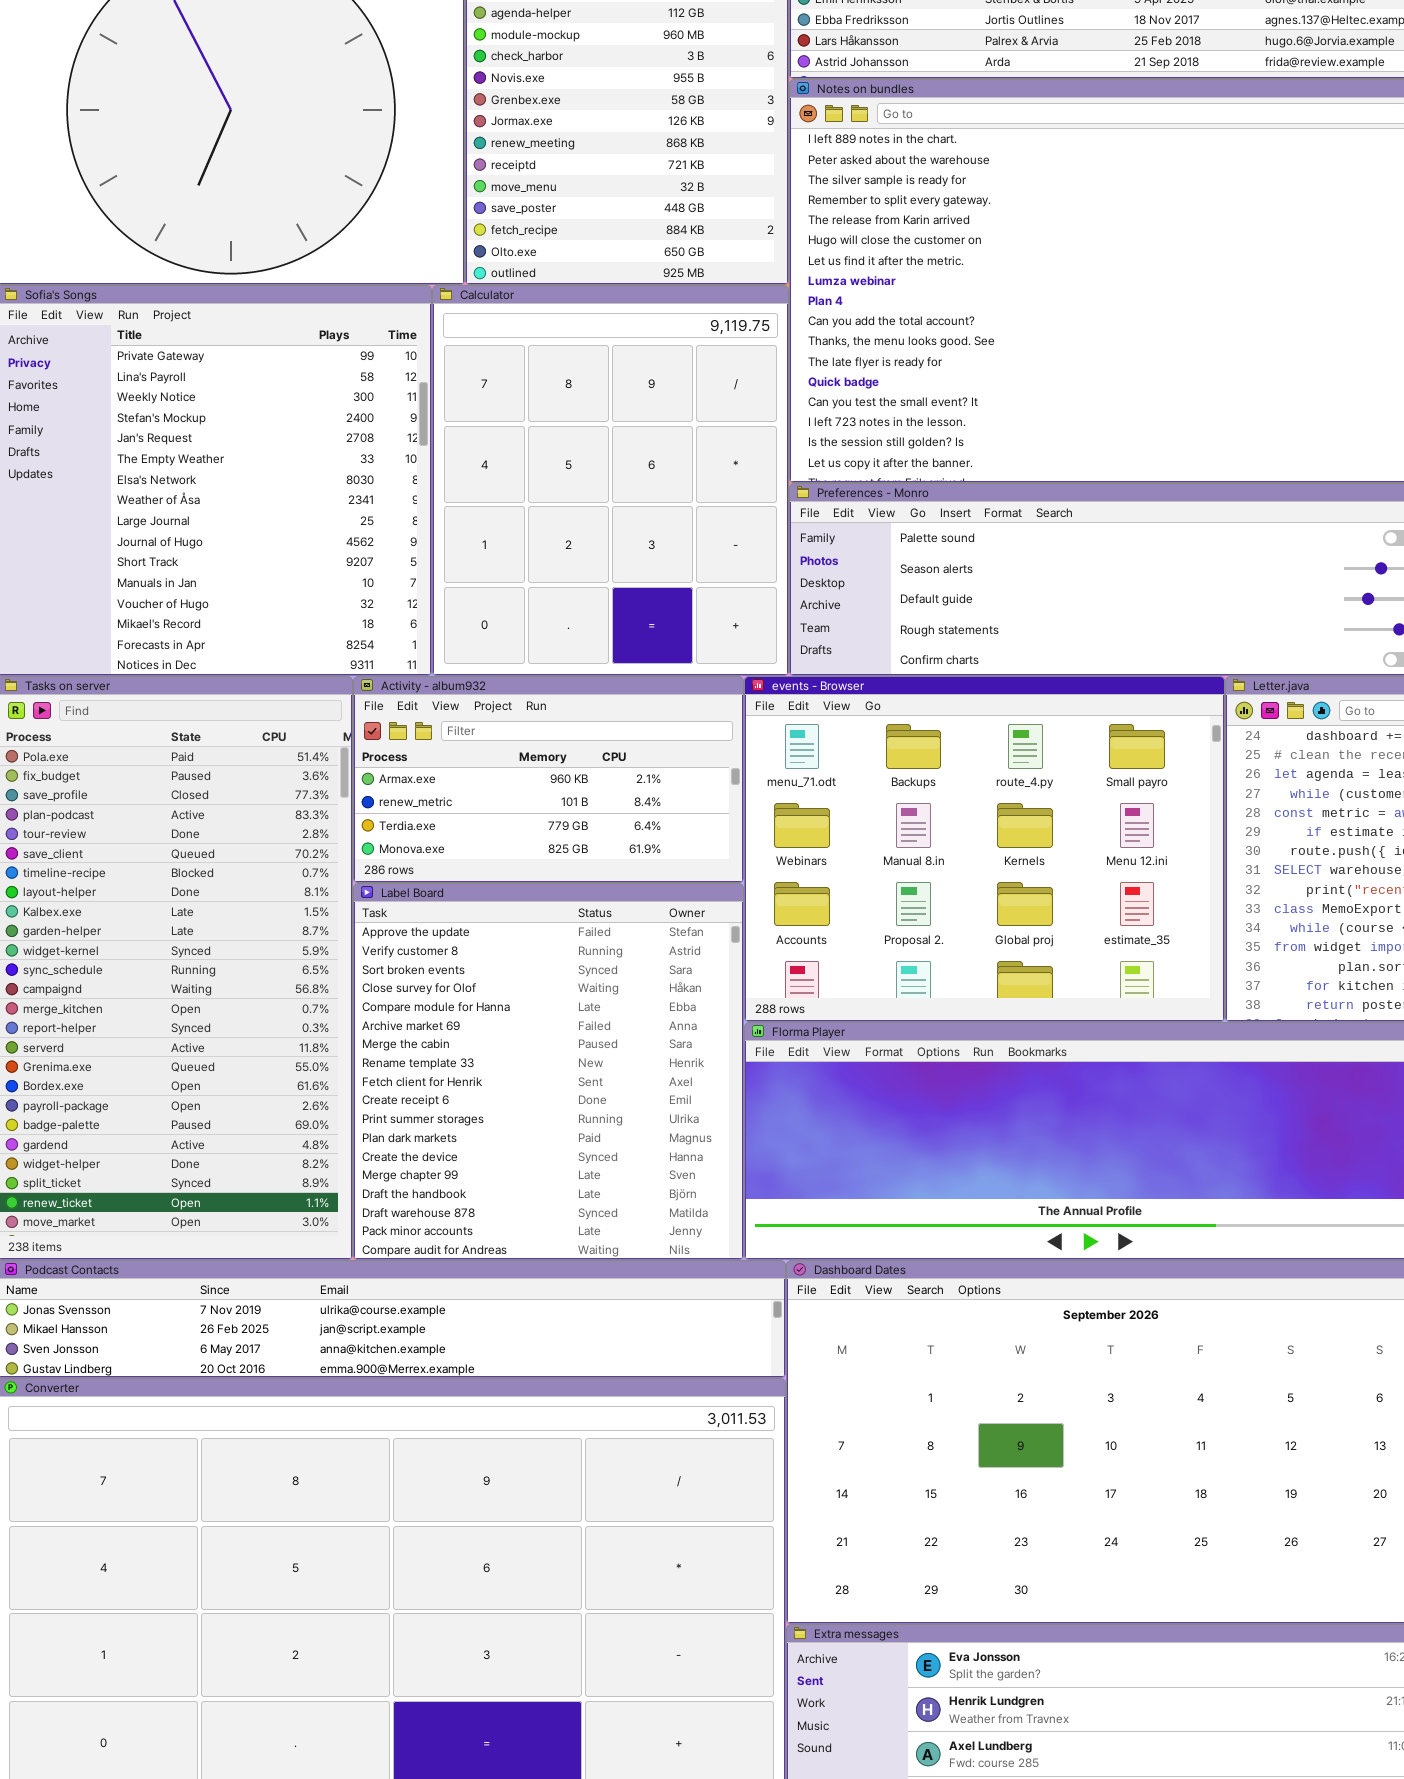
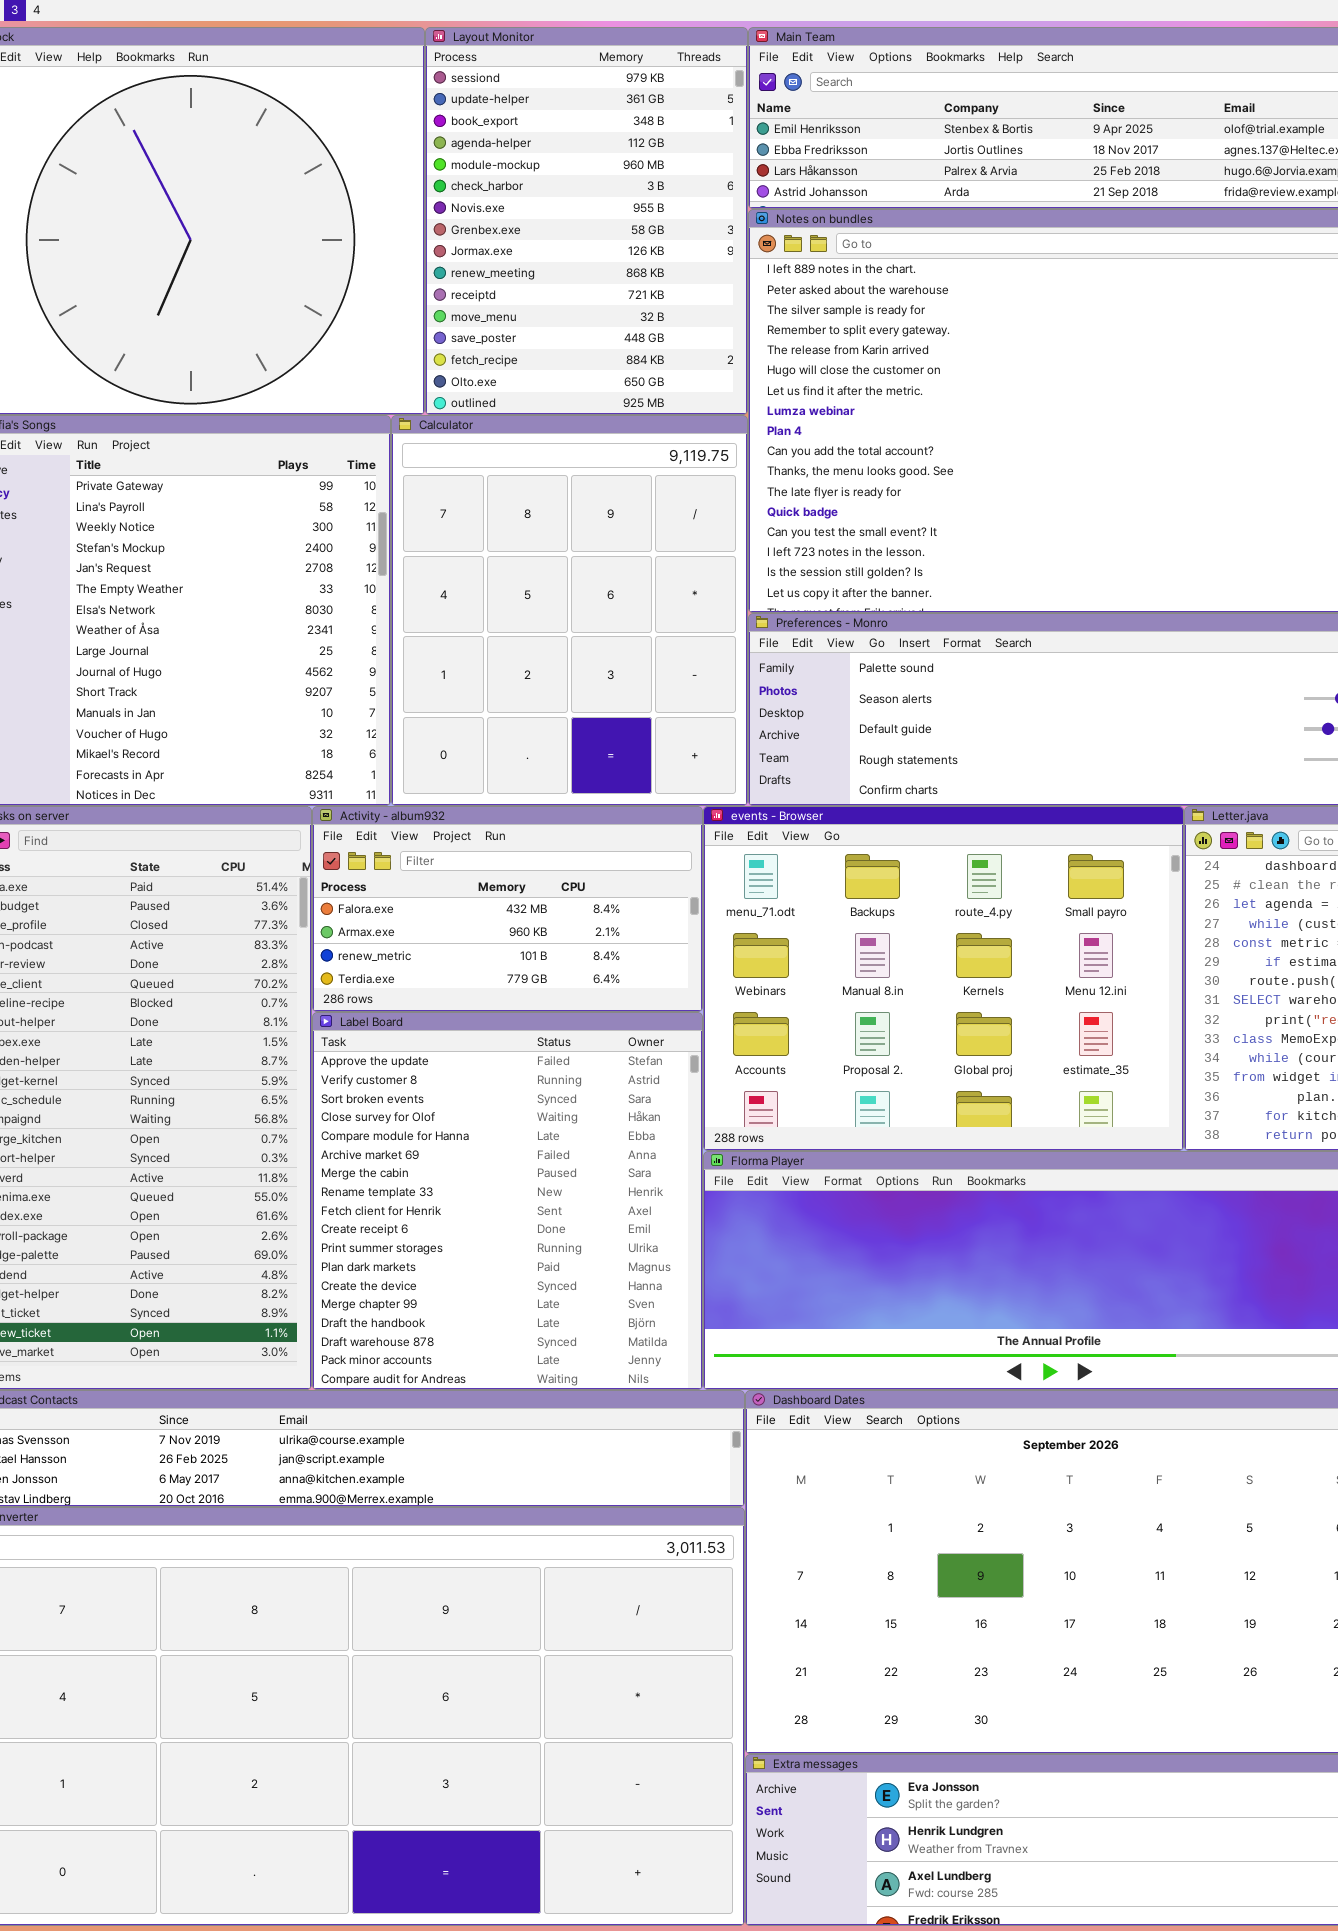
Activity - album932: [353,676,744,883] -> [312,806,703,1012], scrolled up 1 row

